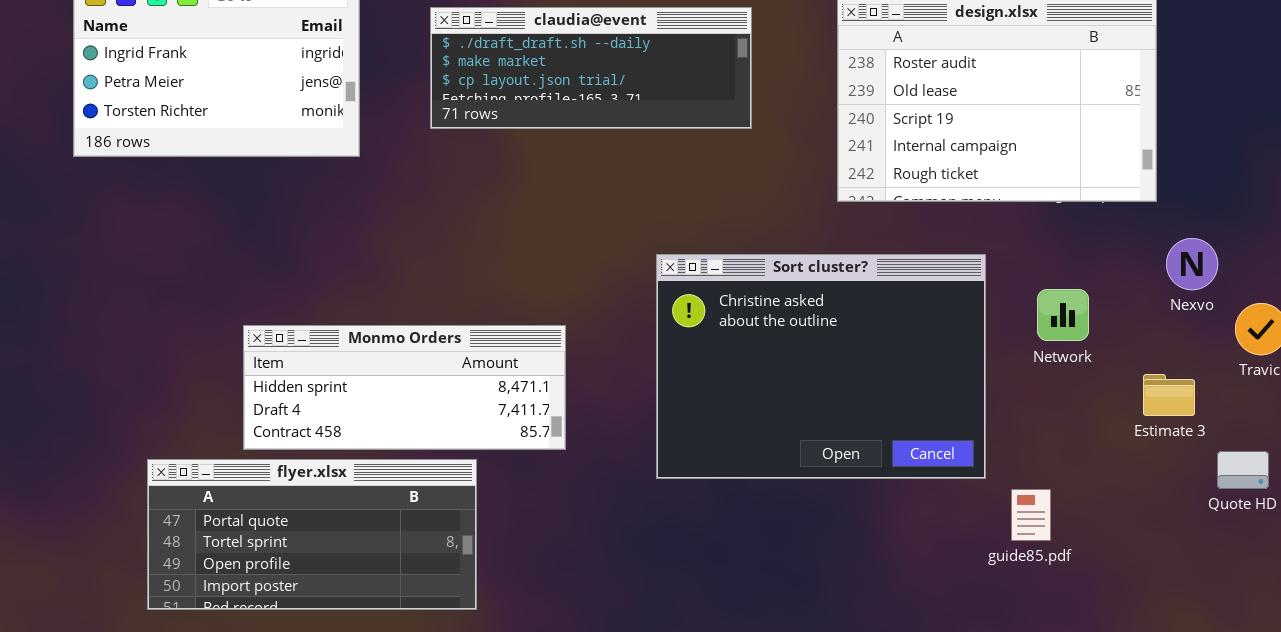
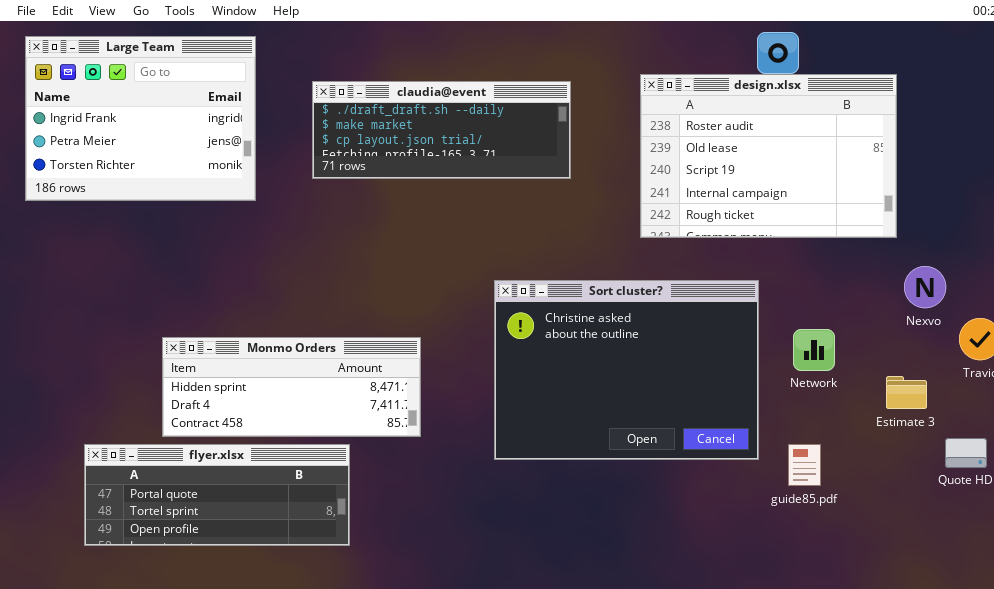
Network: [1037,289,1089,341] -> [793,329,835,371], moved
flyer.xlsx: [147,459,477,610] -> [84,444,350,546], resized
guide85.pdf: [1011,489,1051,541] -> [788,444,821,486], moved

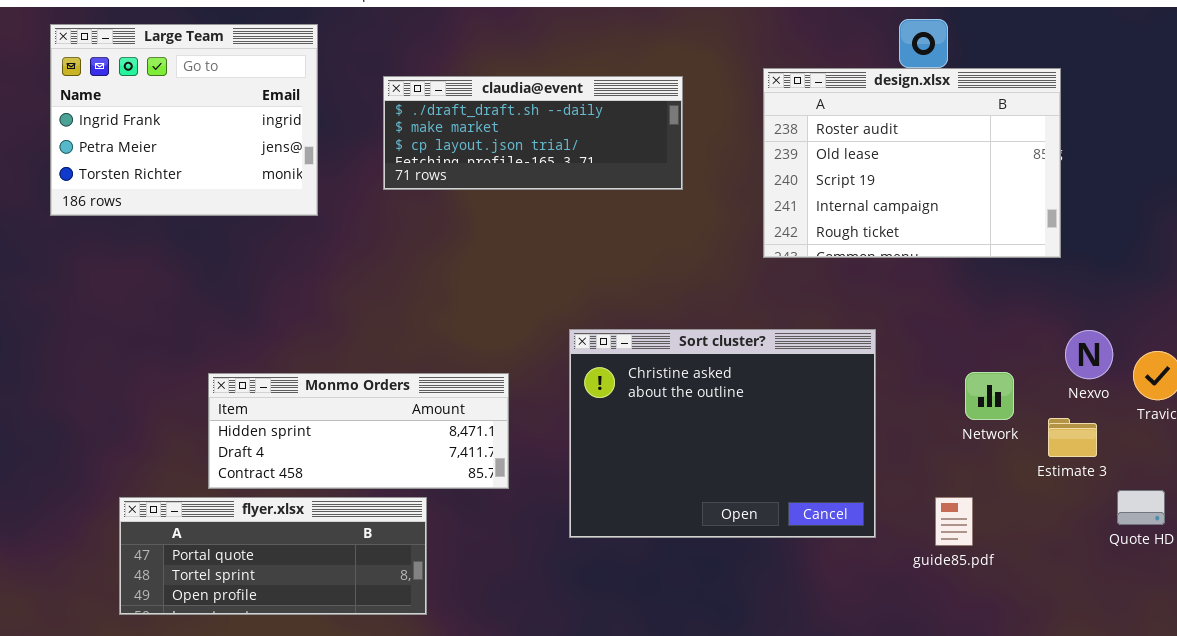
Nexvo: [904,266,946,308] -> [1065,330,1113,379], moved
Sort cluster?: [494,280,759,460] -> [569,329,876,538], moved
Network: [793,329,835,371] -> [965,372,1014,420], moved

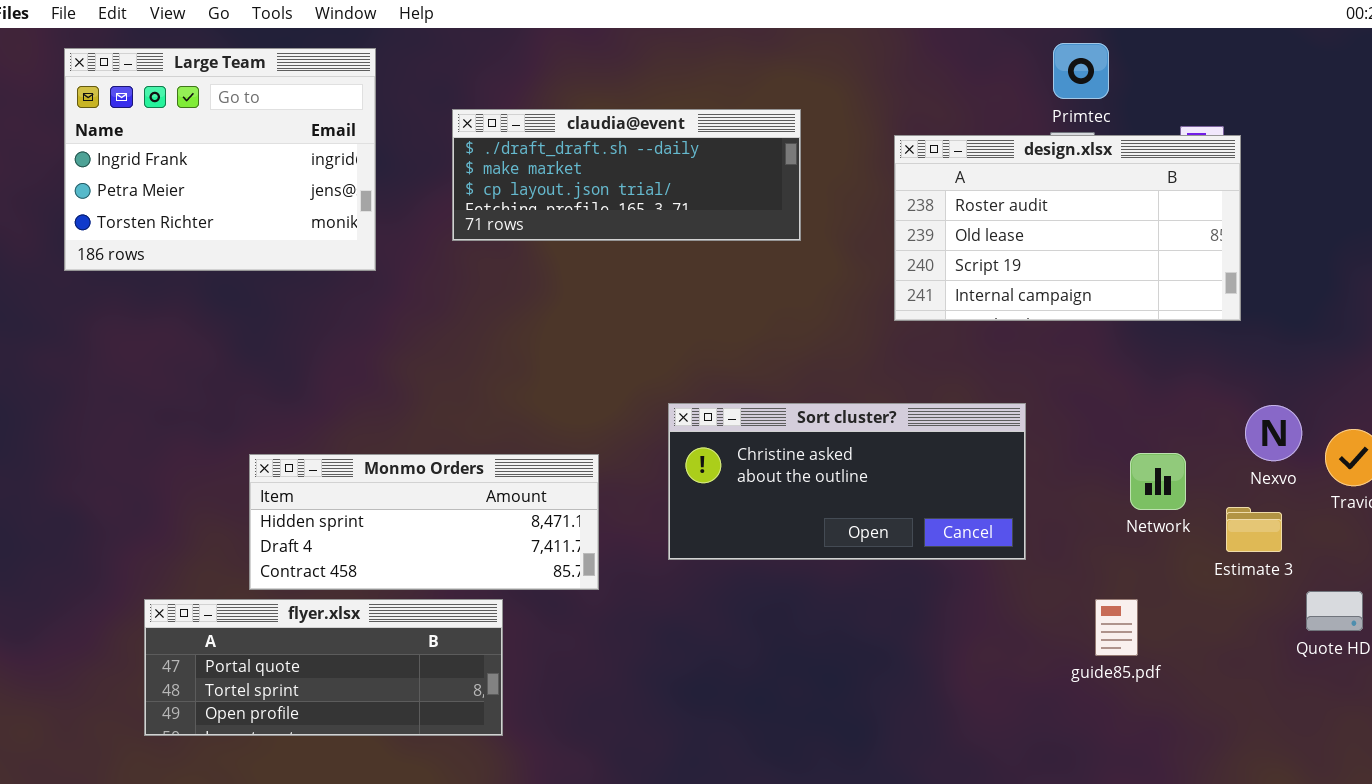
design.xlsx: [763,68,1061,258] -> [894,135,1241,321], resized
Sort cluster?: [569,329,876,538] -> [668,403,1026,560], resized

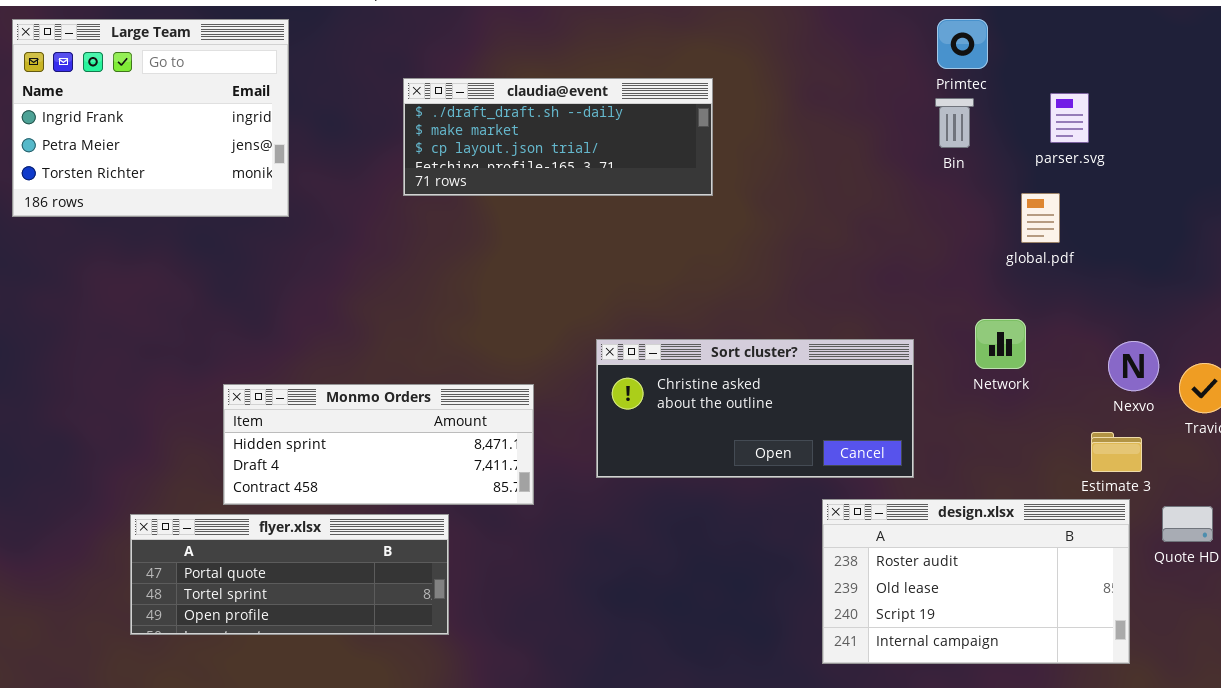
Large Team: [64,48,376,271] -> [12,19,289,217], moved
design.xlsx: [894,135,1241,321] -> [822,499,1130,664], moved
Network: [1130,453,1186,510] -> [975,319,1026,369], moved

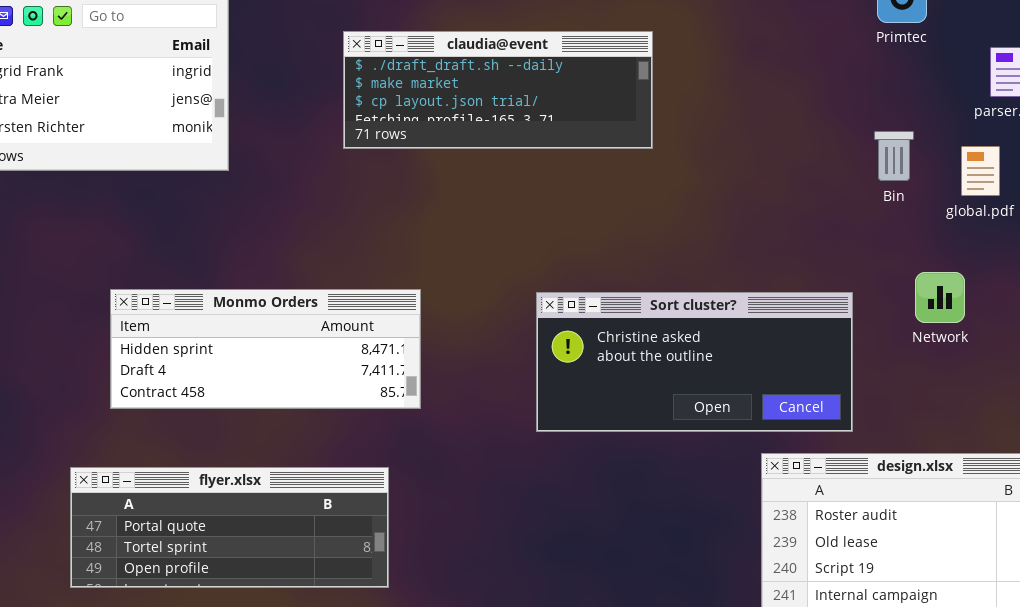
Bin: [935,98,974,148] -> [874,131,914,181], moved
Monmo Orders: [223,384,534,505] -> [110,289,421,409], moved

